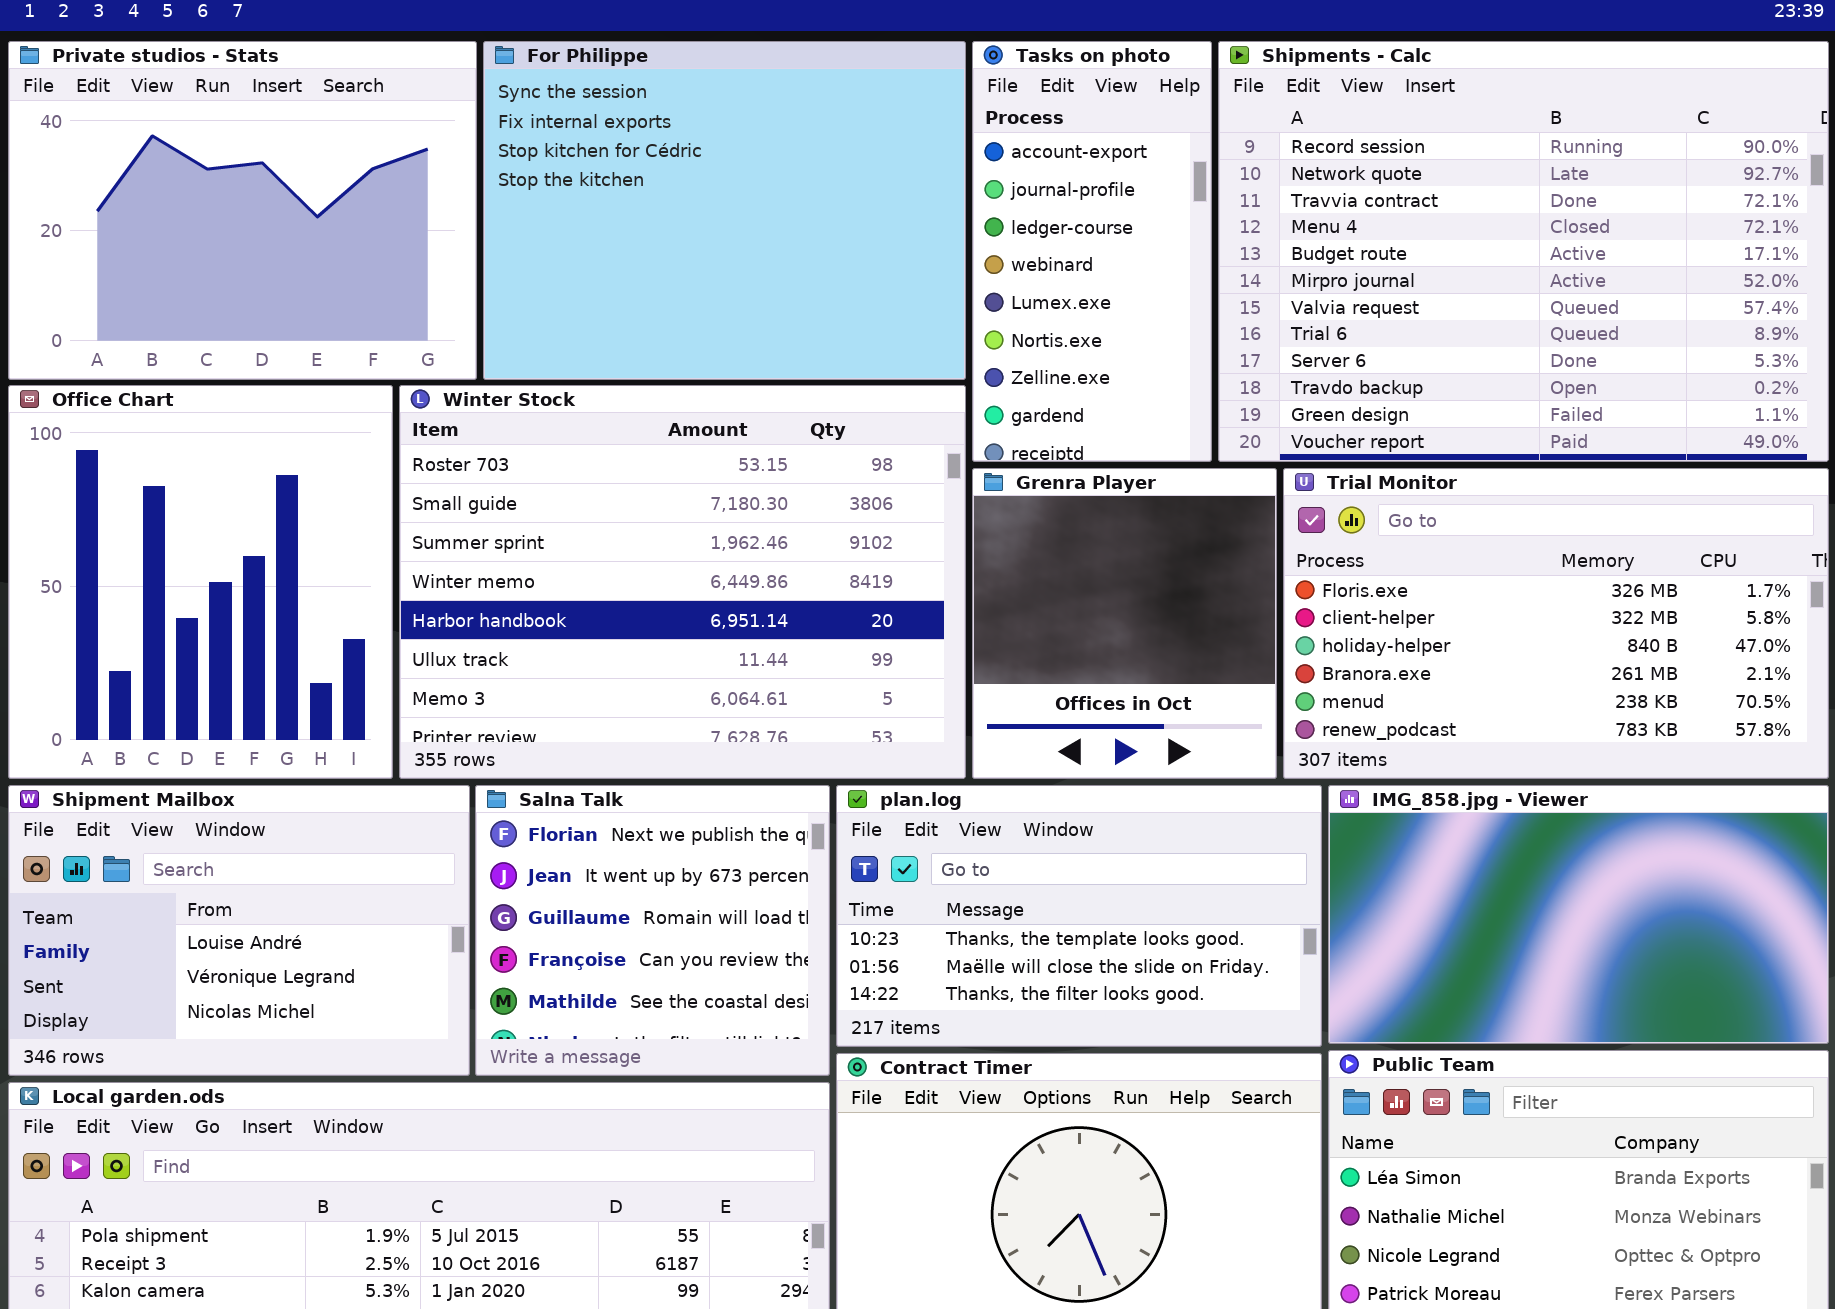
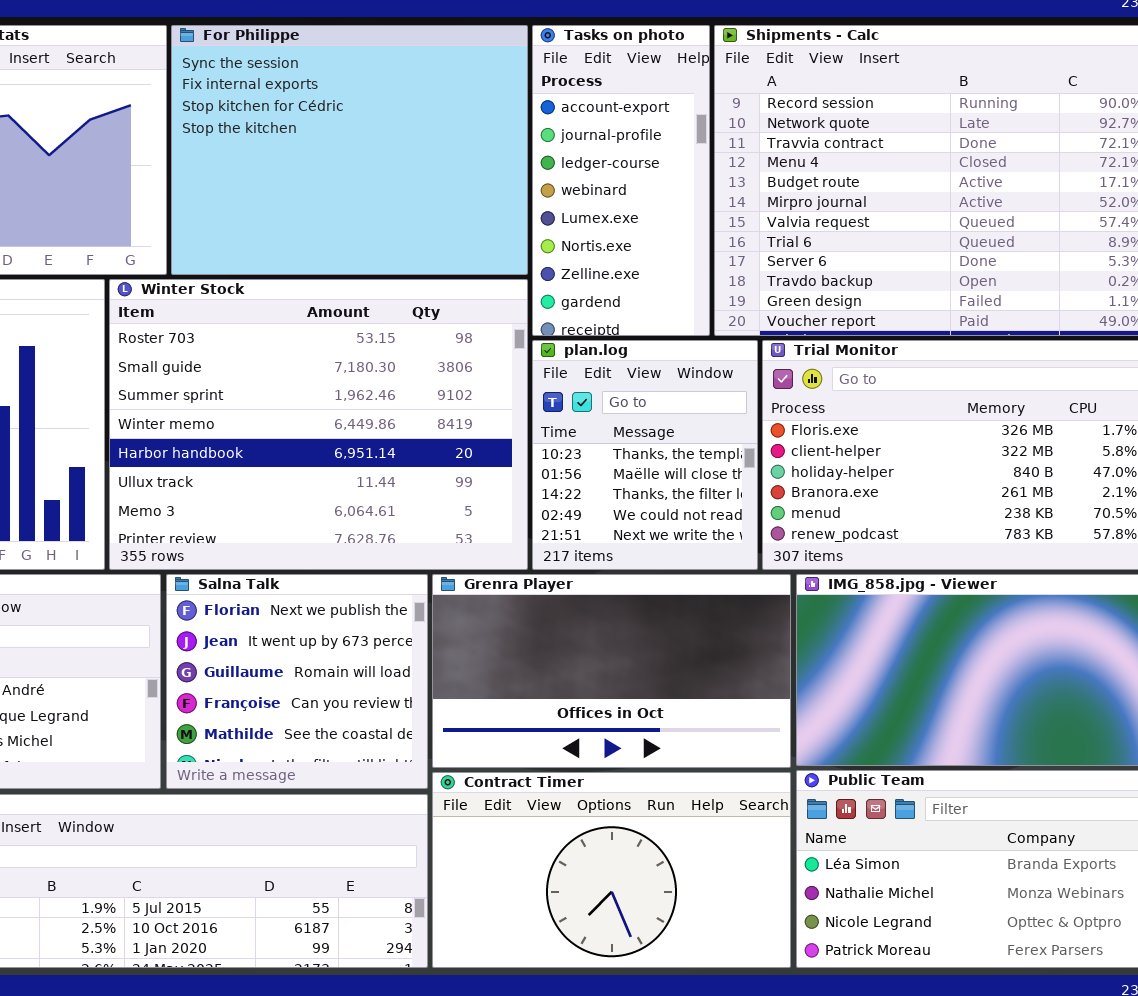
Grenra Player: [972,468,1277,779] -> [432,574,791,768], moved, resized
plan.log: [836,785,1322,1047] -> [532,340,758,570], moved, resized

